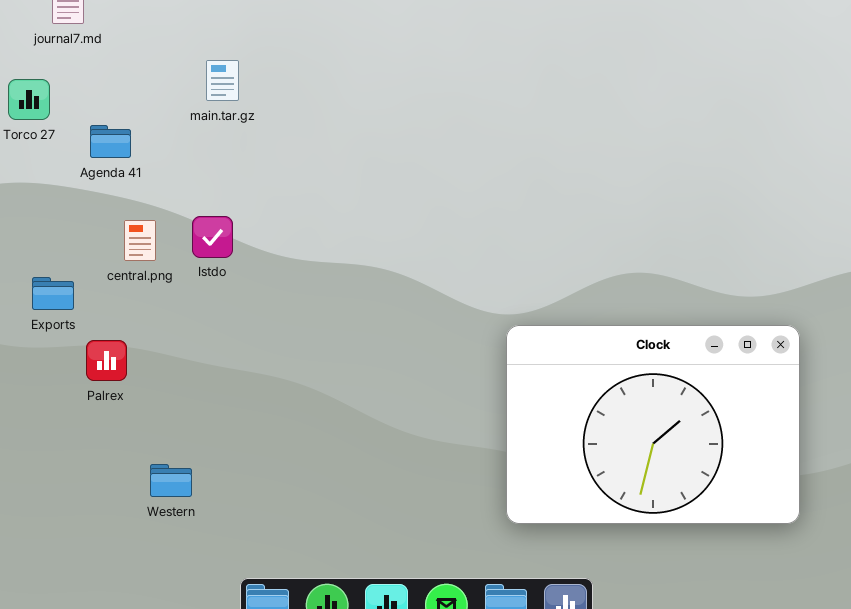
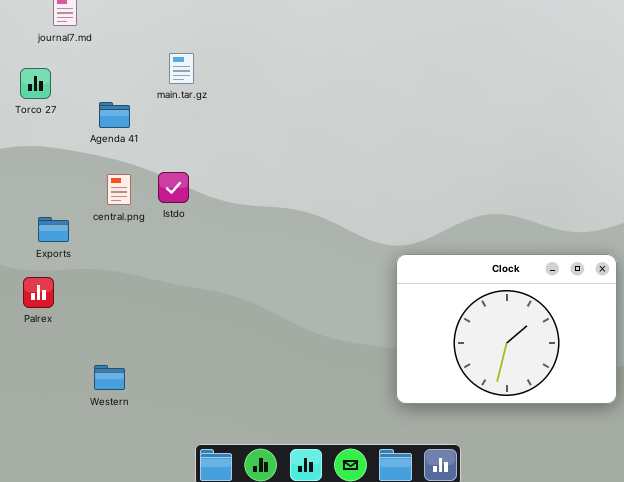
Agenda 41: [90,125,131,158] -> [99,102,130,128], moved
Palrex: [86,340,127,381] -> [23,277,54,308], moved
Western: [150,464,192,497] -> [94,365,125,390], moved

